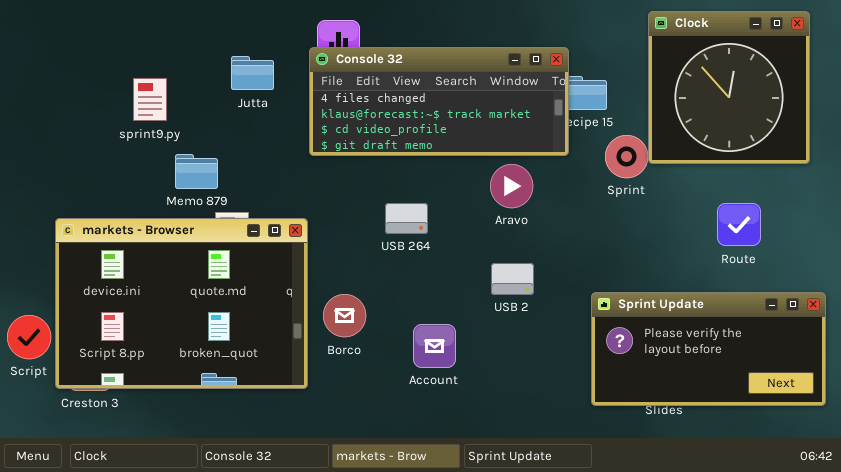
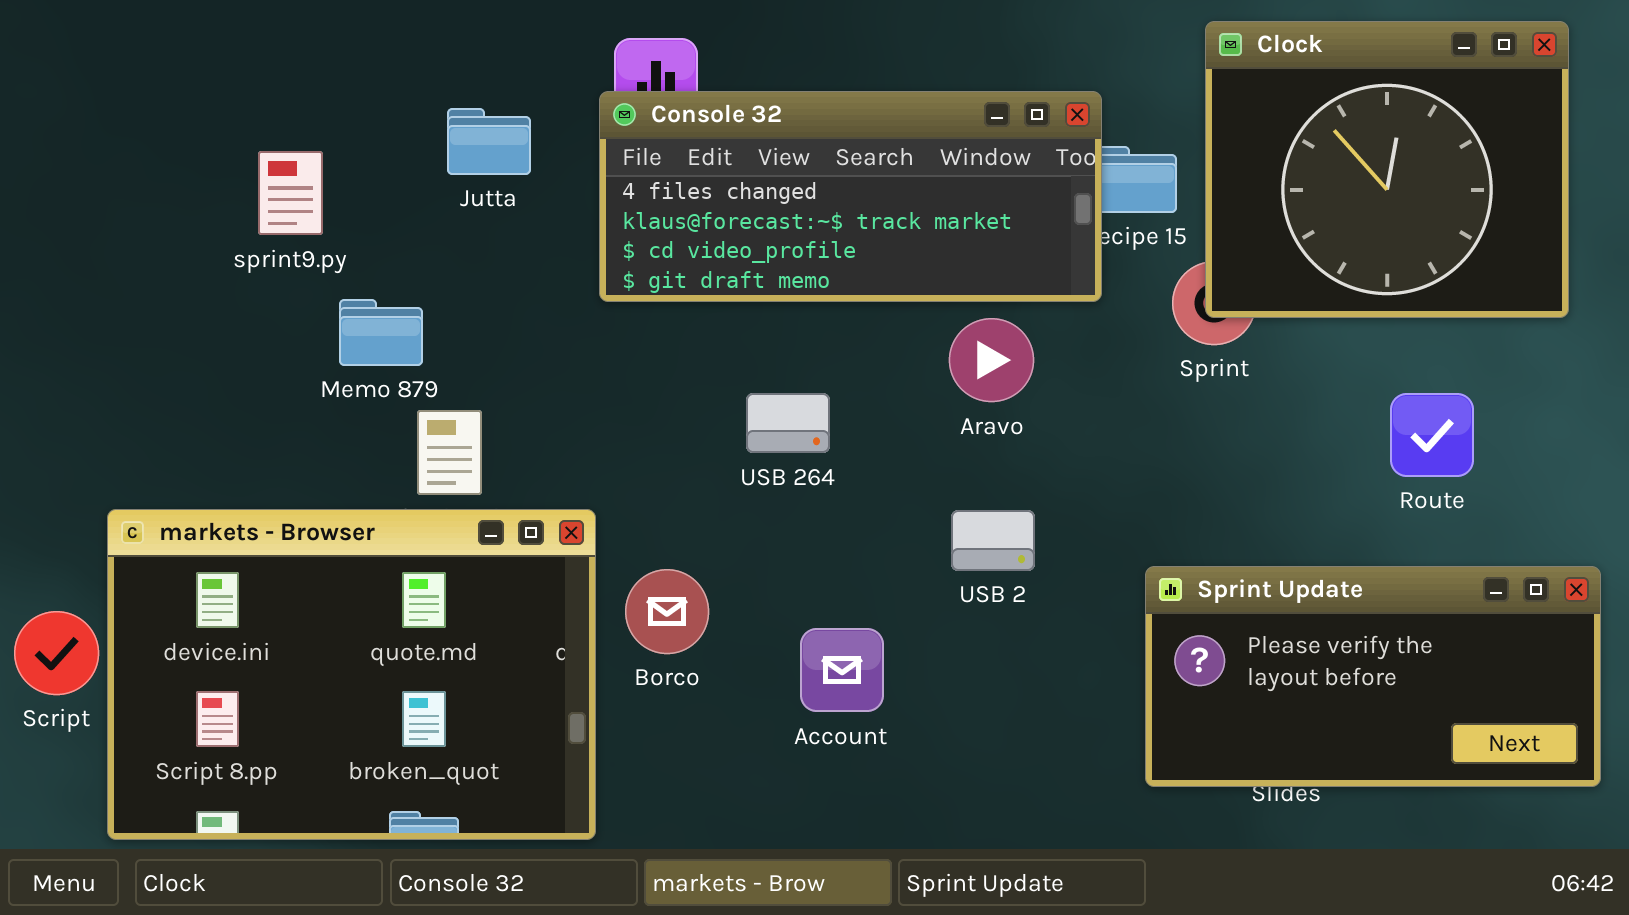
Clock: [648,11,810,164] -> [1205,21,1569,318], resized
markets - Browser: [55,218,308,389] -> [107,509,596,840], moved

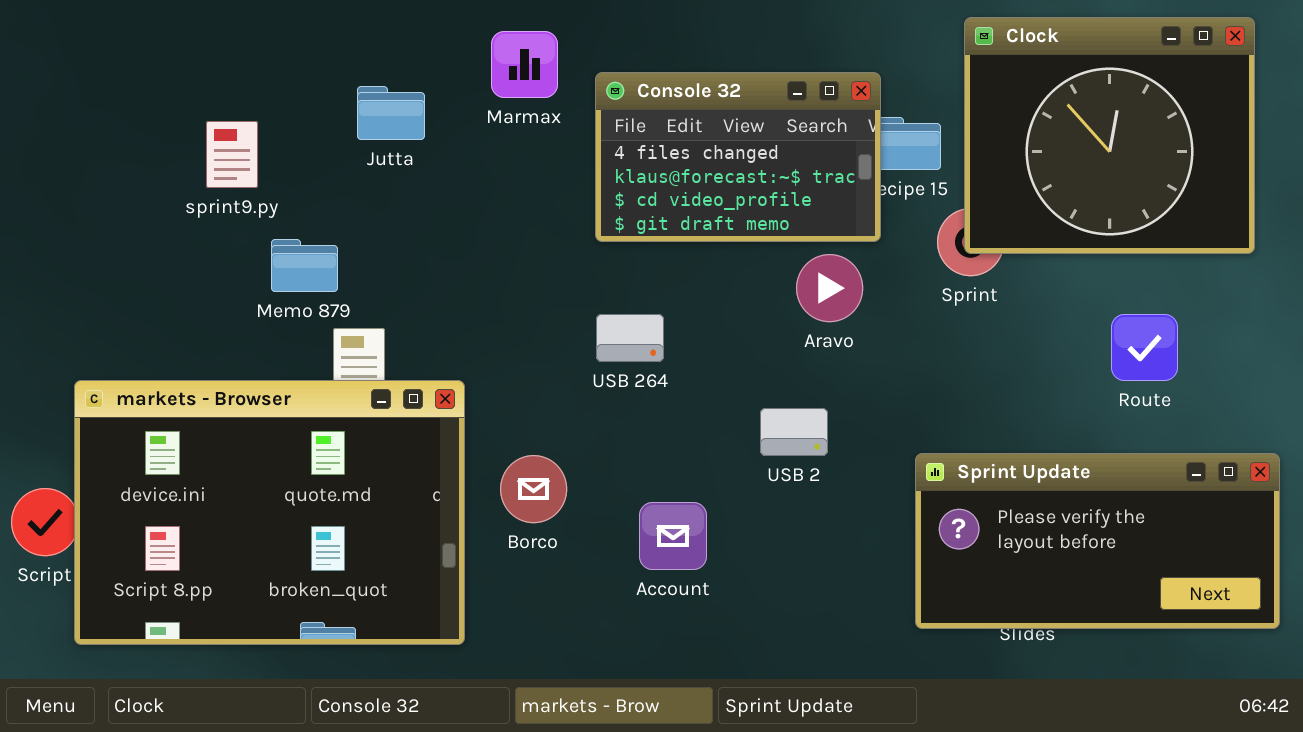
Console 32: [599,91,1102,302] -> [595,72,881,242], resized
Aravo: [949,318,1034,402] -> [796,254,863,322], moved
markets - Browser: [107,509,596,840] -> [74,380,465,645], moved

